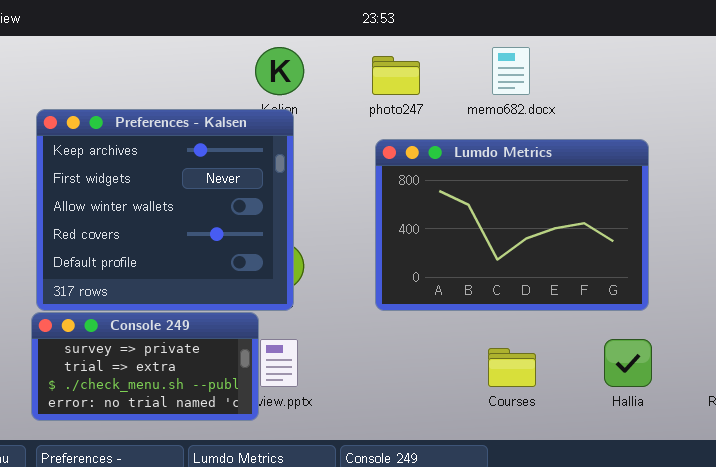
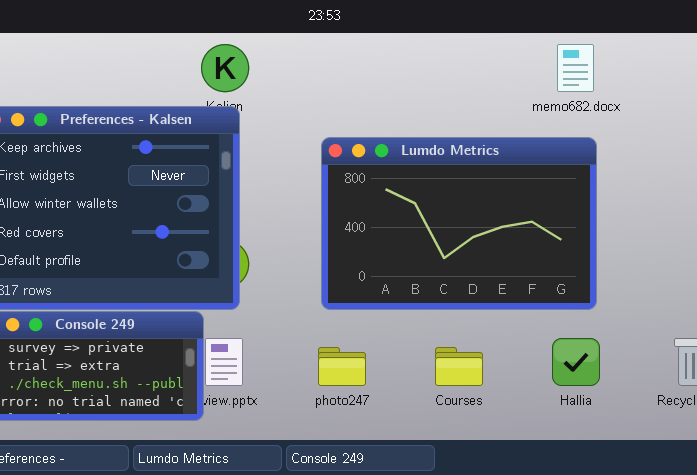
memo682.docx: [492,47,530,95] -> [557,44,594,92], moved
photo247: [372,56,420,95] -> [318,347,366,386], moved

